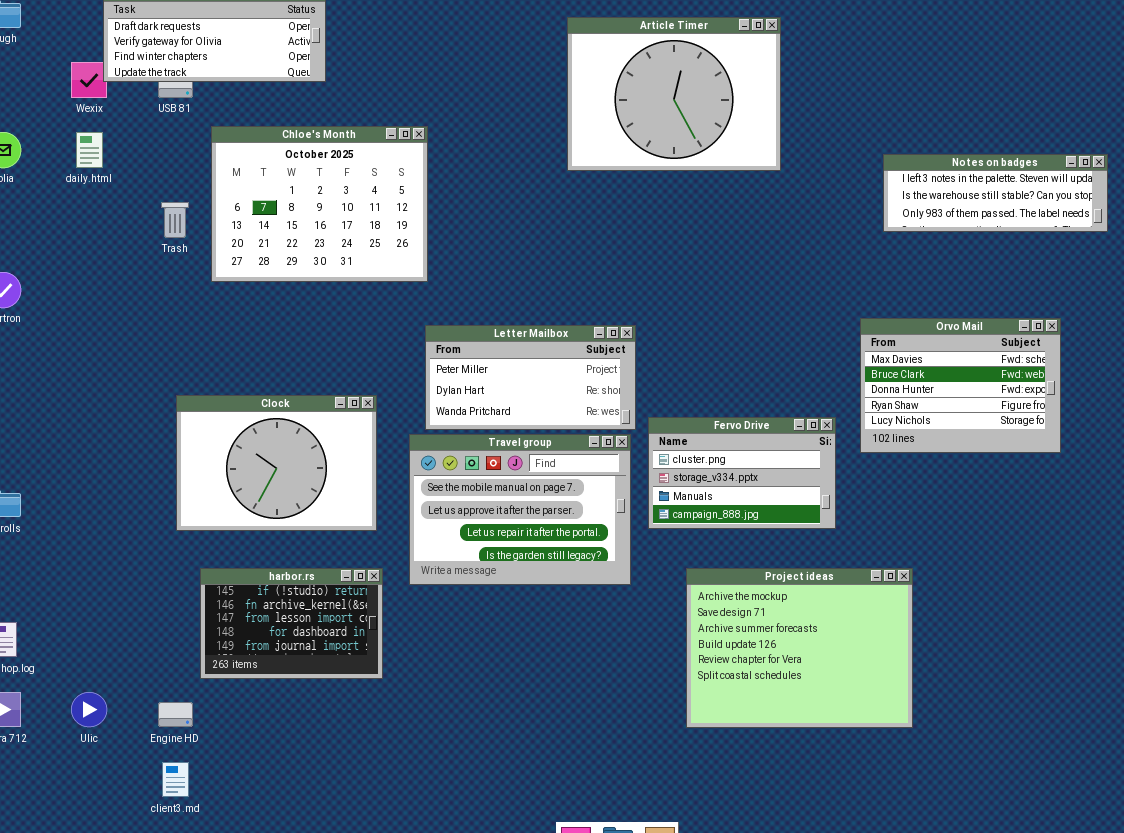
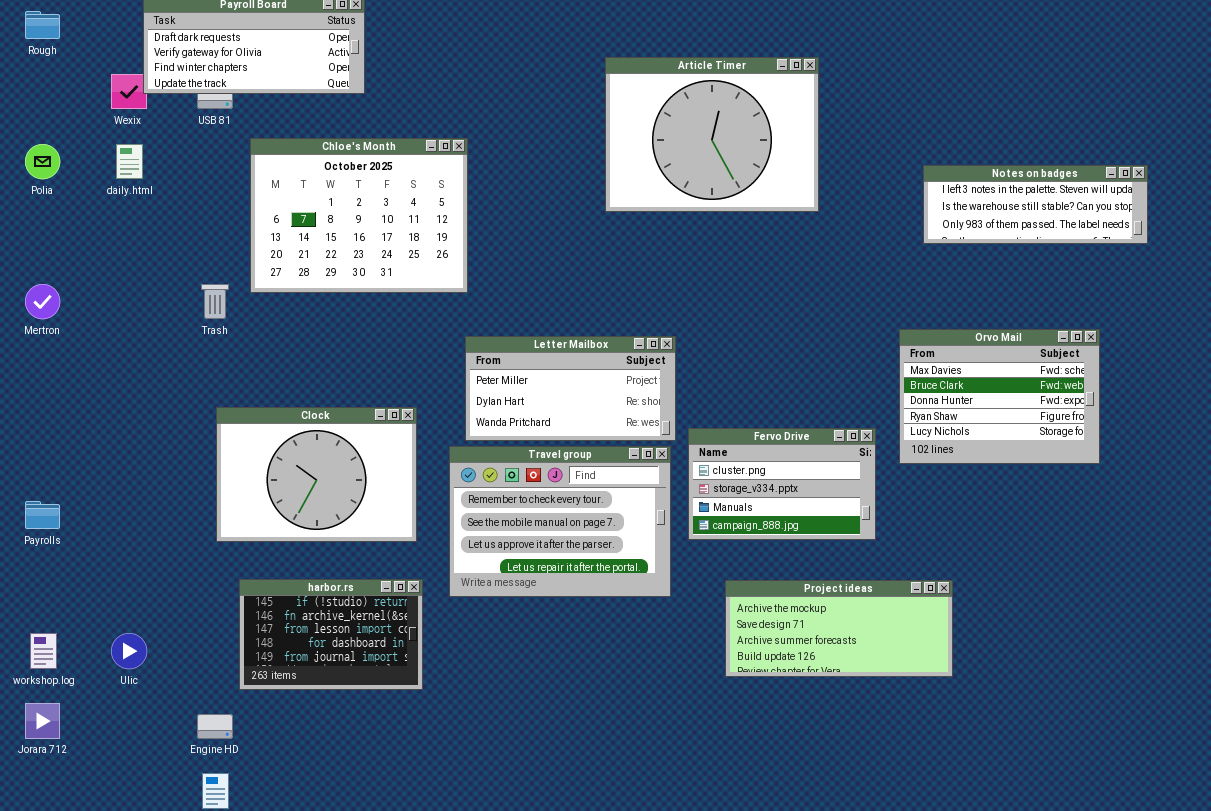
Article Timer: [567,17,781,171] -> [605,57,819,212], moved
Trash: [161,202,189,238] -> [201,284,229,319], moved
Travel group: [409,434,631,585] -> [449,446,671,597], scrolled up 1 row
Project ideas: [686,568,913,728] -> [725,580,953,677], resized
Ulic: [71,692,107,727] -> [111,633,147,669], moved

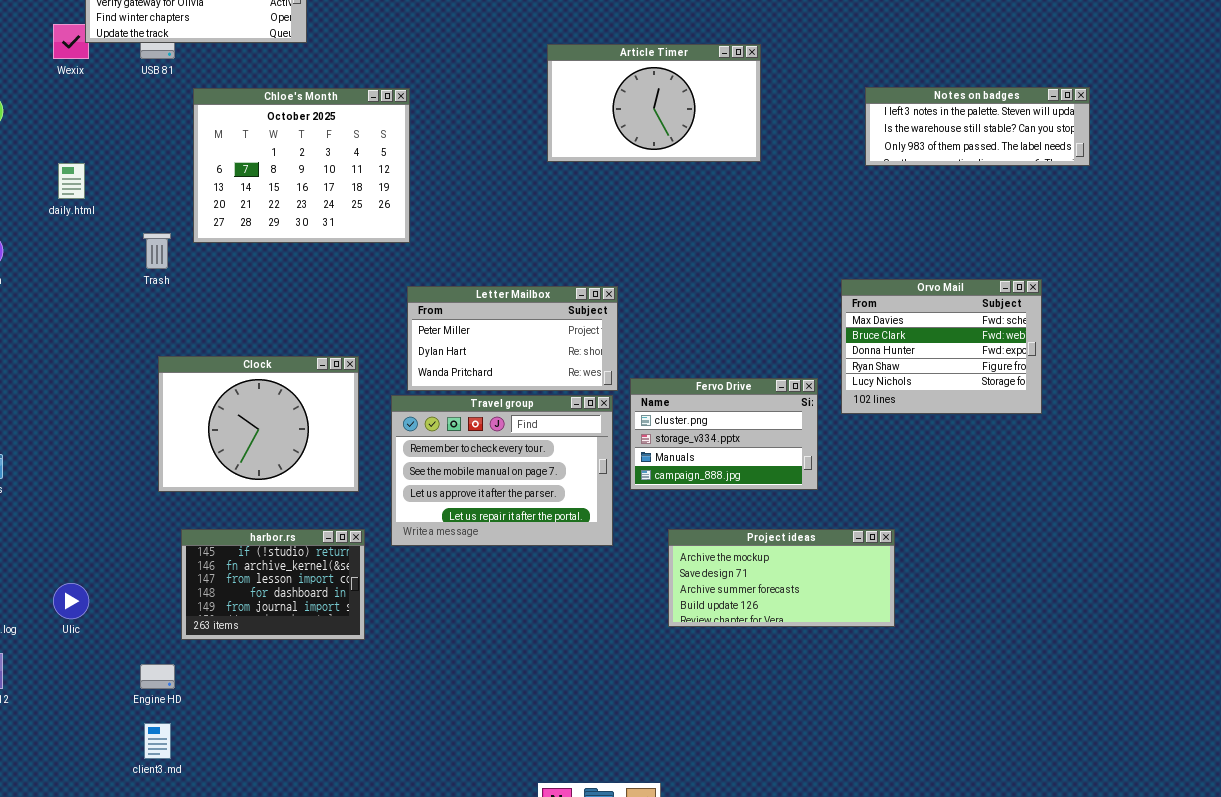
Article Timer: [605,57,819,212] -> [547,44,761,162], resized
daily.html: [116,144,143,179] -> [58,163,85,199], moved
Notes on badges: [923,165,1148,244] -> [865,87,1090,166], moved

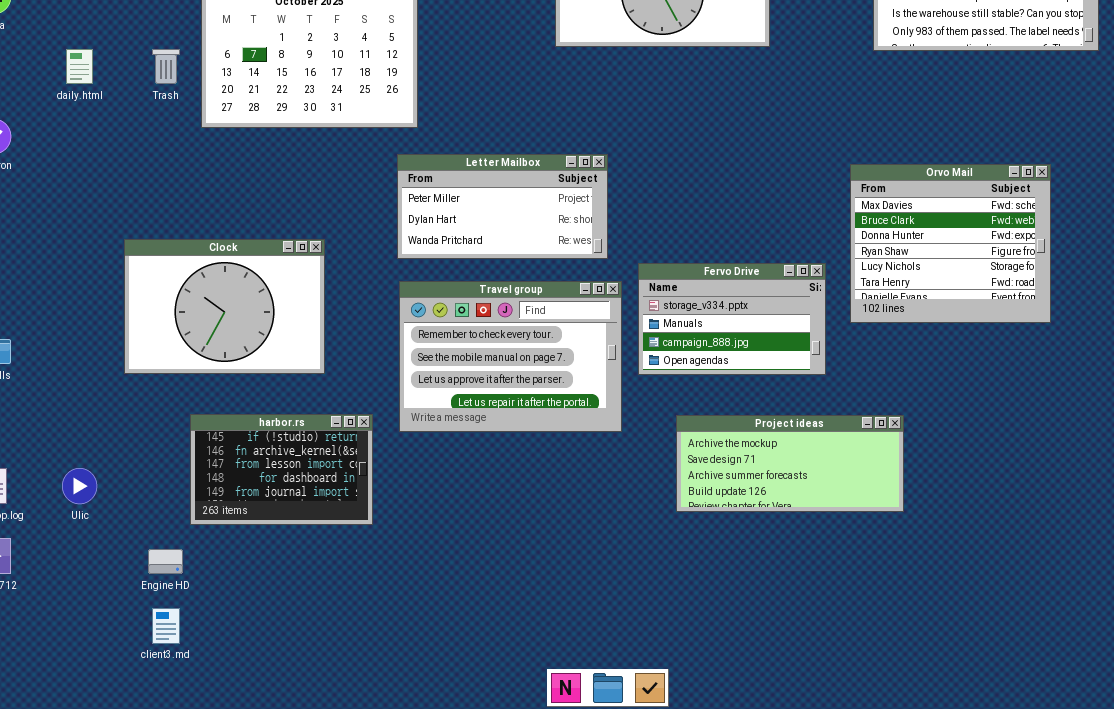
Trash: [143,233,171,269] -> [152,49,180,84], moved
Orvo Mail: [841,279,1042,414] -> [850,164,1051,323], resized
Letter Mailbox: [407,286,618,391] -> [397,154,608,259], moved
Clock: [158,356,359,492] -> [124,239,325,374], moved
Fervo Drive: [630,378,818,490] -> [638,263,826,375], scrolled down 1 row

